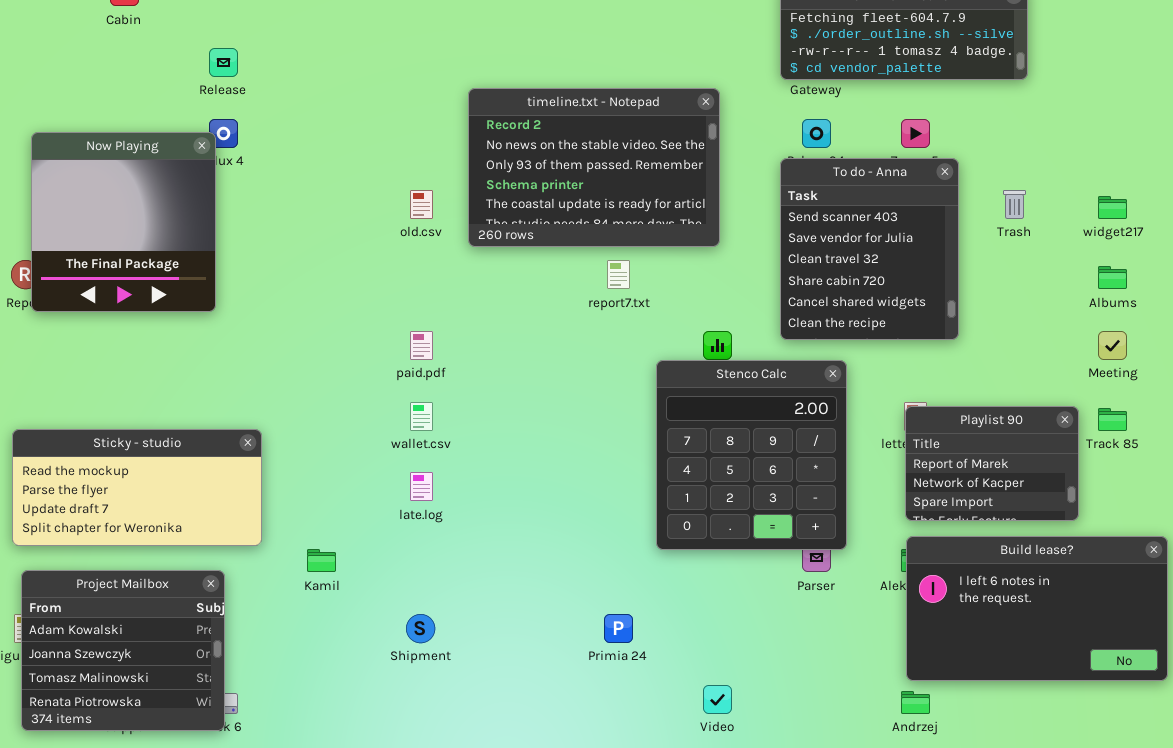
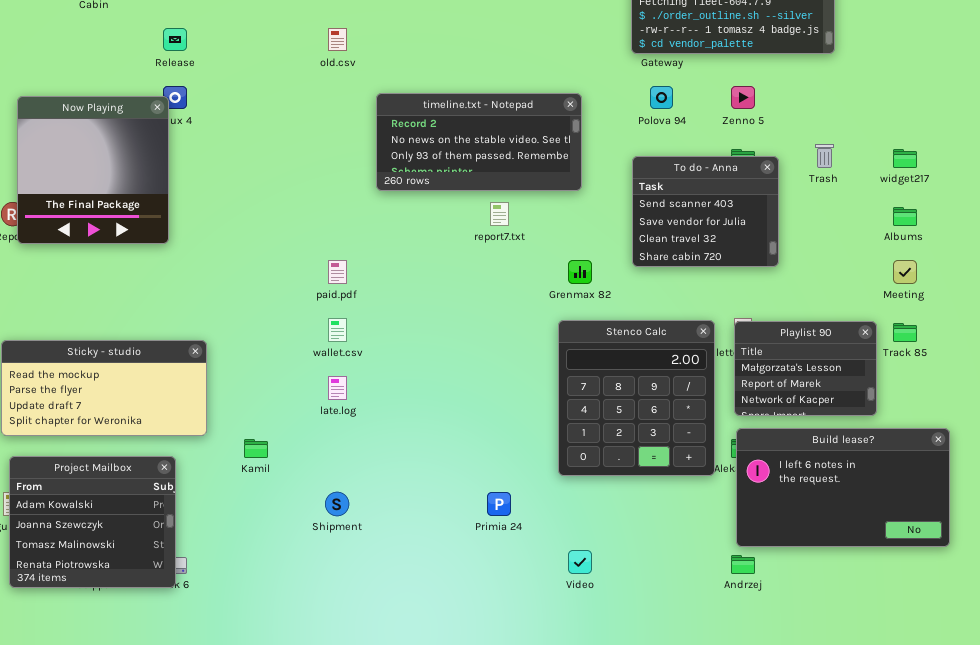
timeline.txt - Notepad: [468,88,720,247] -> [376,93,582,191], resized
To do - Anna: [780,158,959,340] -> [632,156,779,267], resized
old.csv: [410,190,433,219] -> [328,28,347,51], moved
Stenco Calc: [656,360,847,550] -> [558,320,715,476], moved
Playlist 90: [905,406,1079,521] -> [734,321,877,416], scrolled up 1 row

